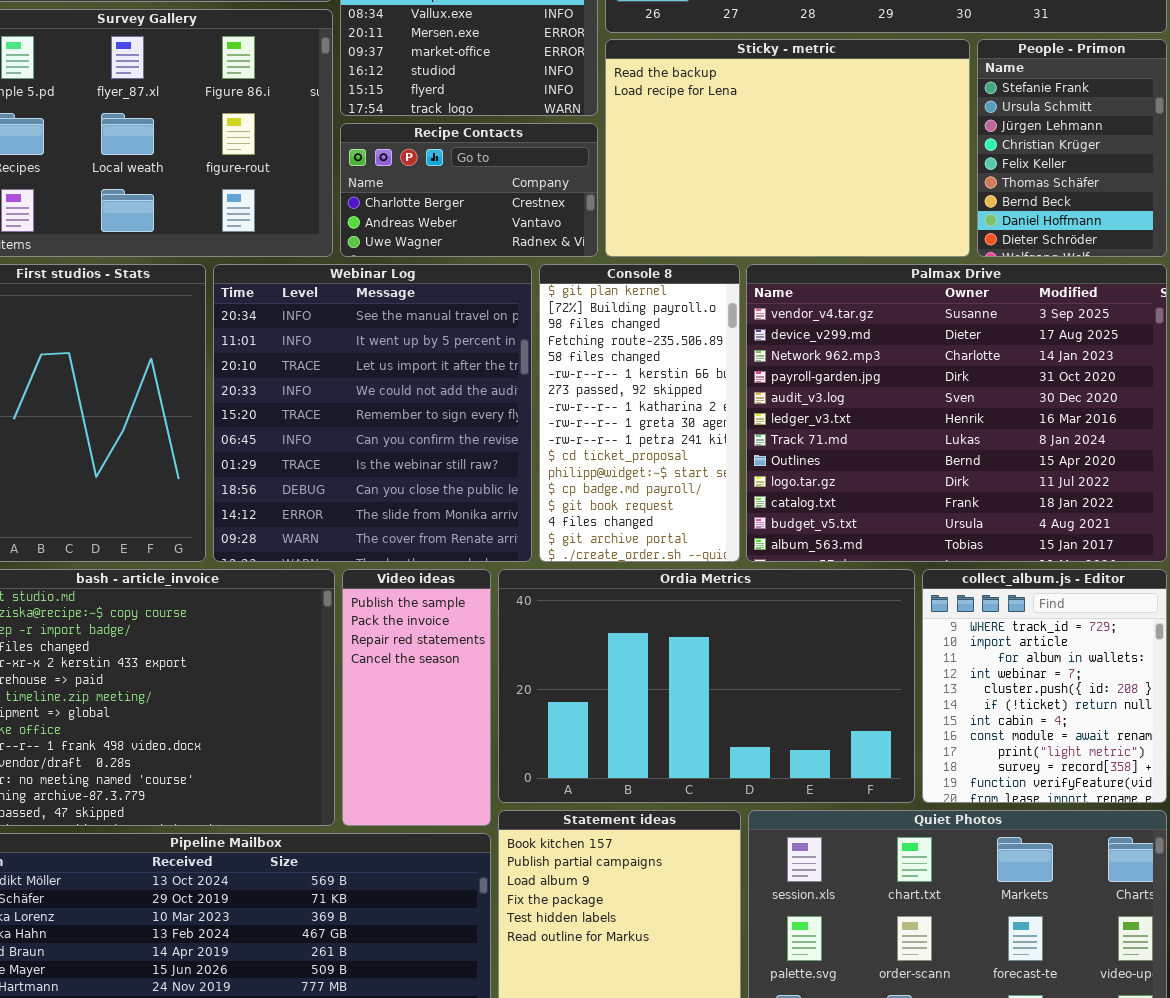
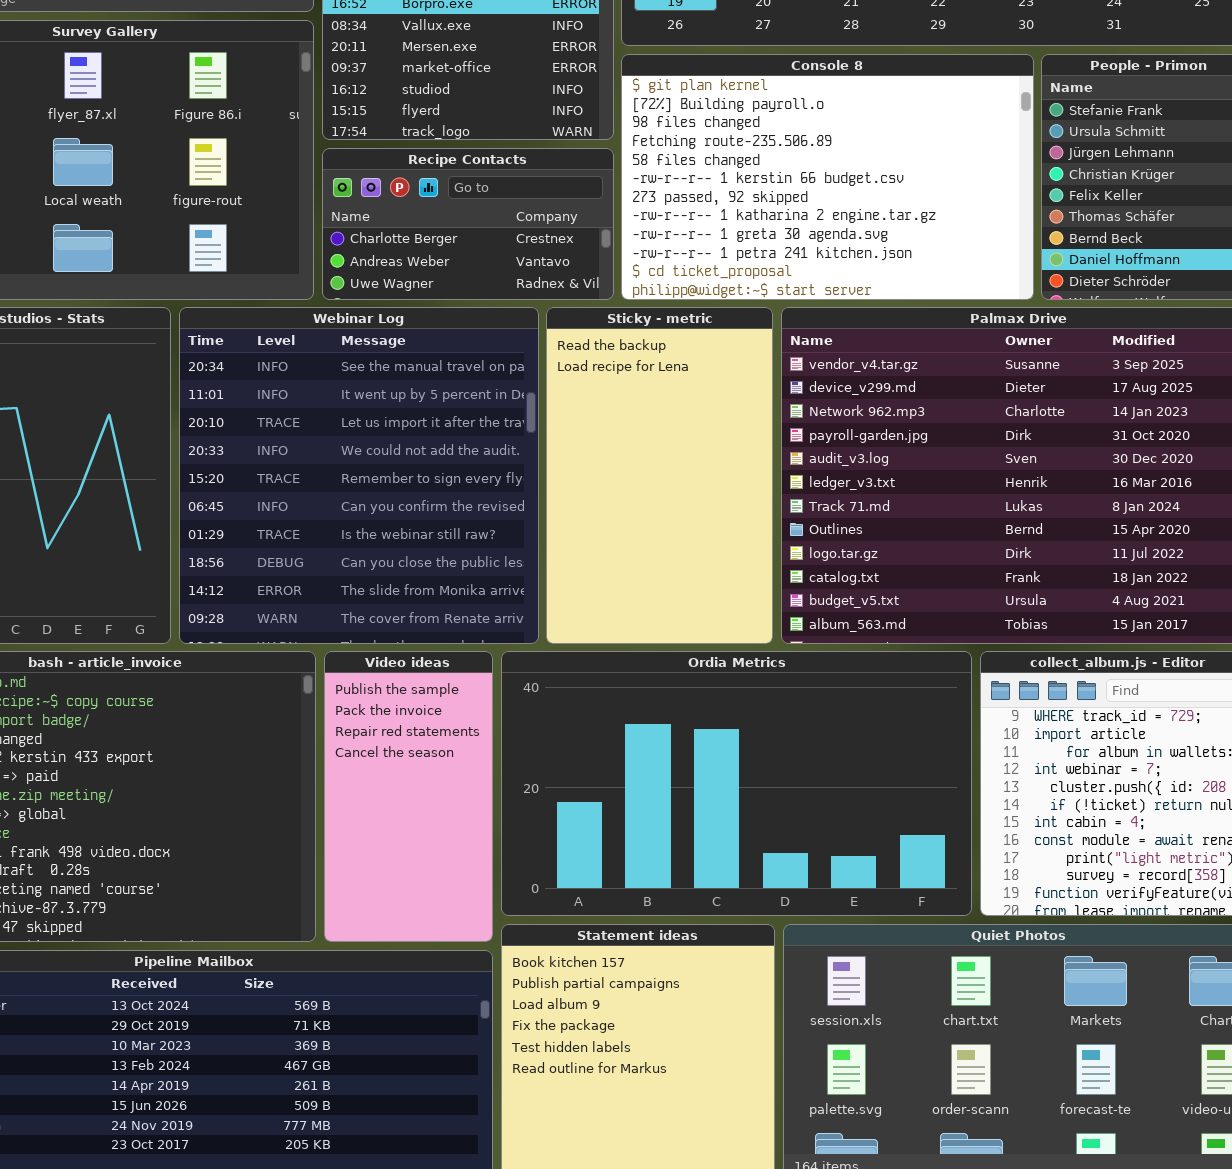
Sticky - metric: [605,39,970,257] -> [546,307,773,644], moved, resized
Console 8: [539,264,740,562] -> [621,54,1034,300], moved, resized

